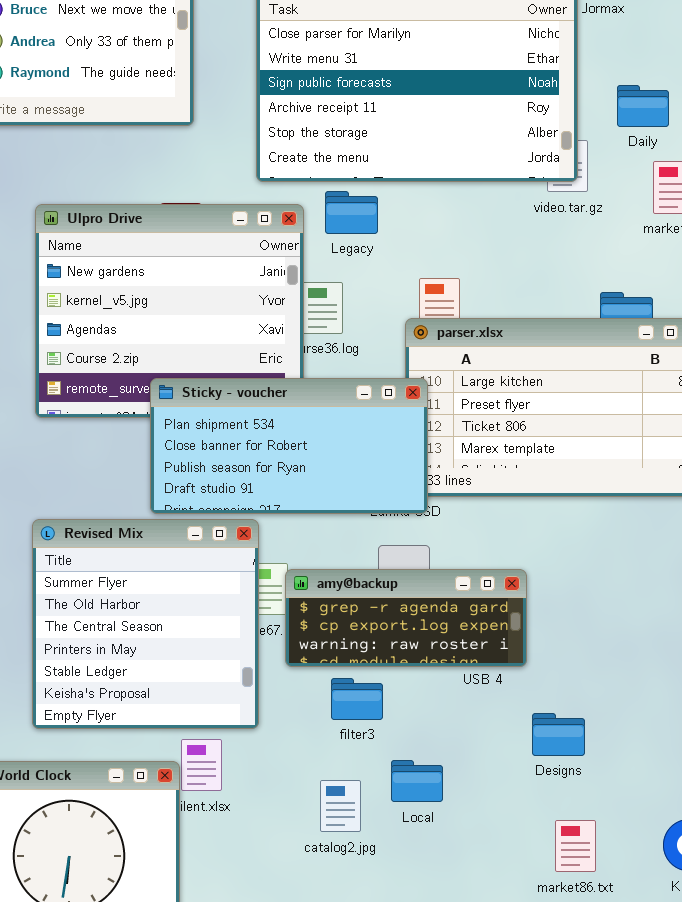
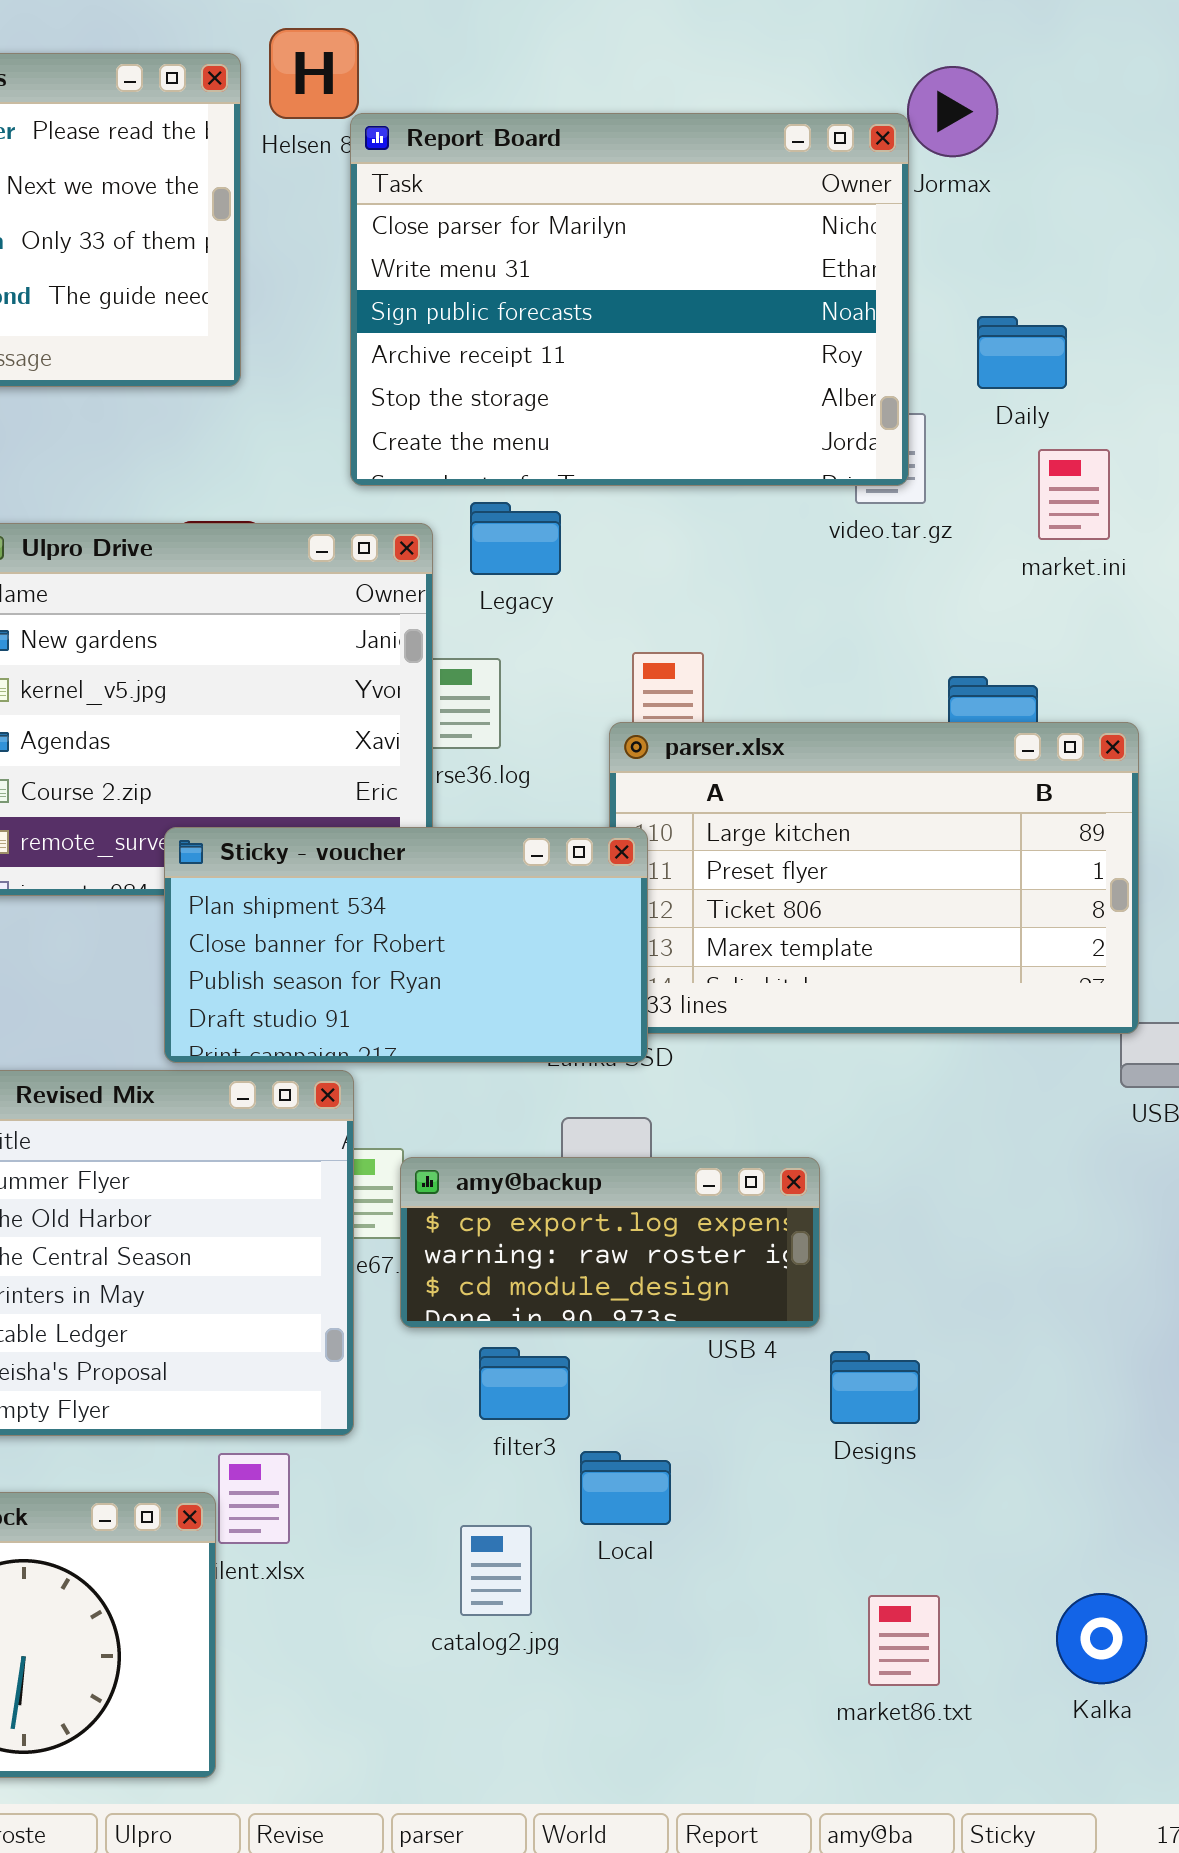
amy@backup: [285,569,527,667] -> [400,1157,820,1328], scrolled down 1 row
Designs: [532,713,585,756] -> [830,1351,920,1424], moved
Local: [391,760,443,802] -> [580,1451,671,1525], moved

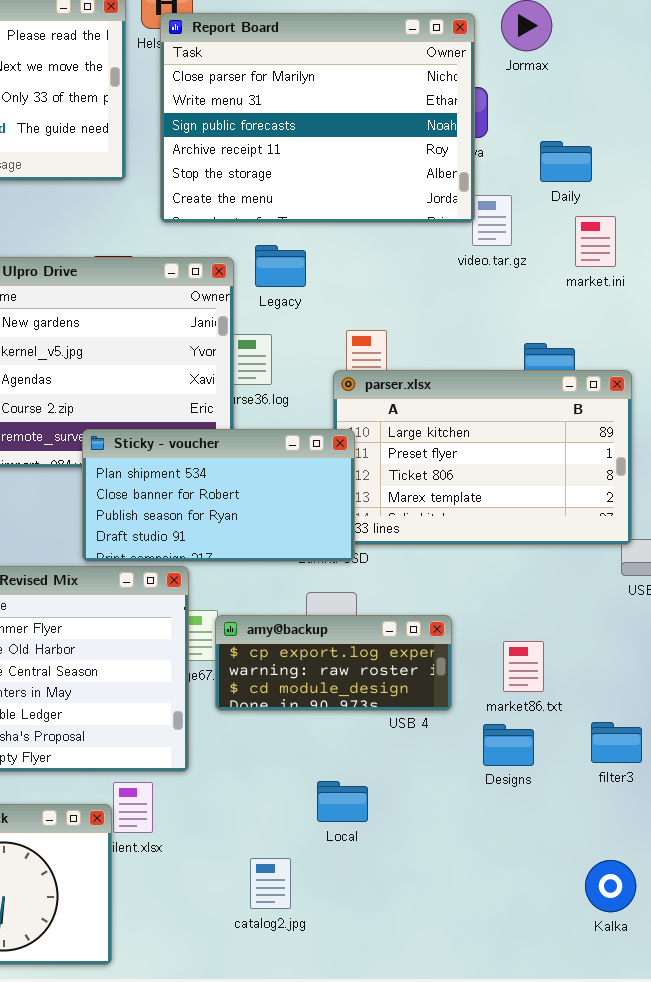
Report Board: [350,113,909,486] -> [160,13,475,223], moved
filter3: [479,1347,570,1420] -> [591,722,642,763], moved
Designs: [830,1351,920,1424] -> [483,724,534,766], moved
catalog2.jpg: [460,1525,532,1616] -> [250,858,291,909], moved
market86.txt: [868,1595,940,1686] -> [503,641,544,692], moved

